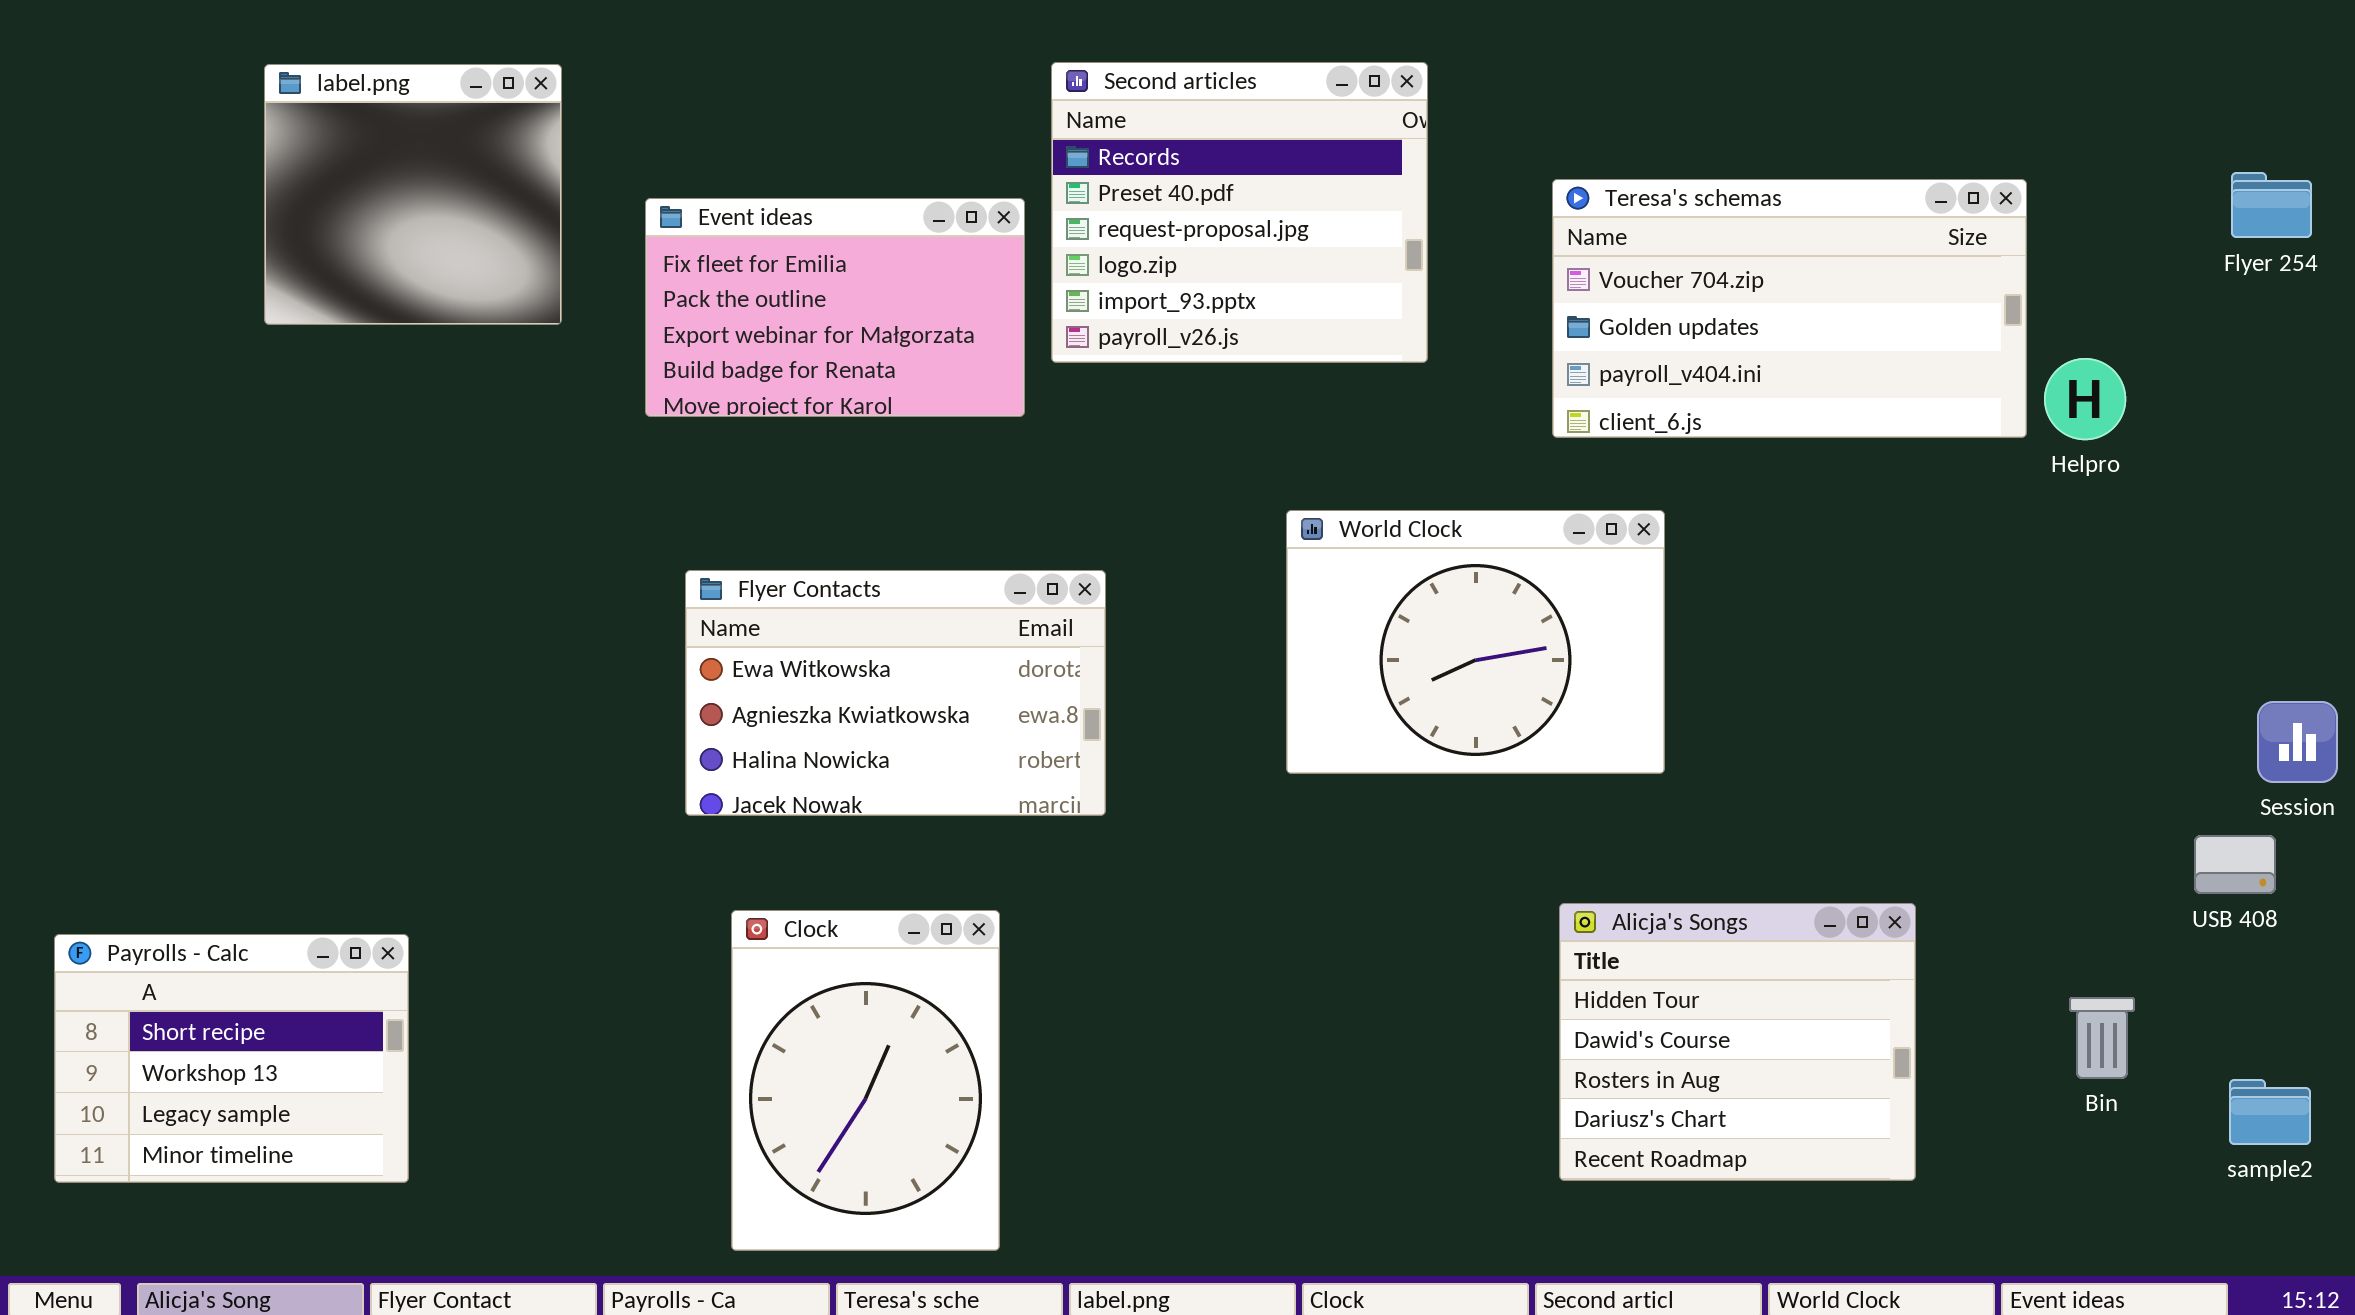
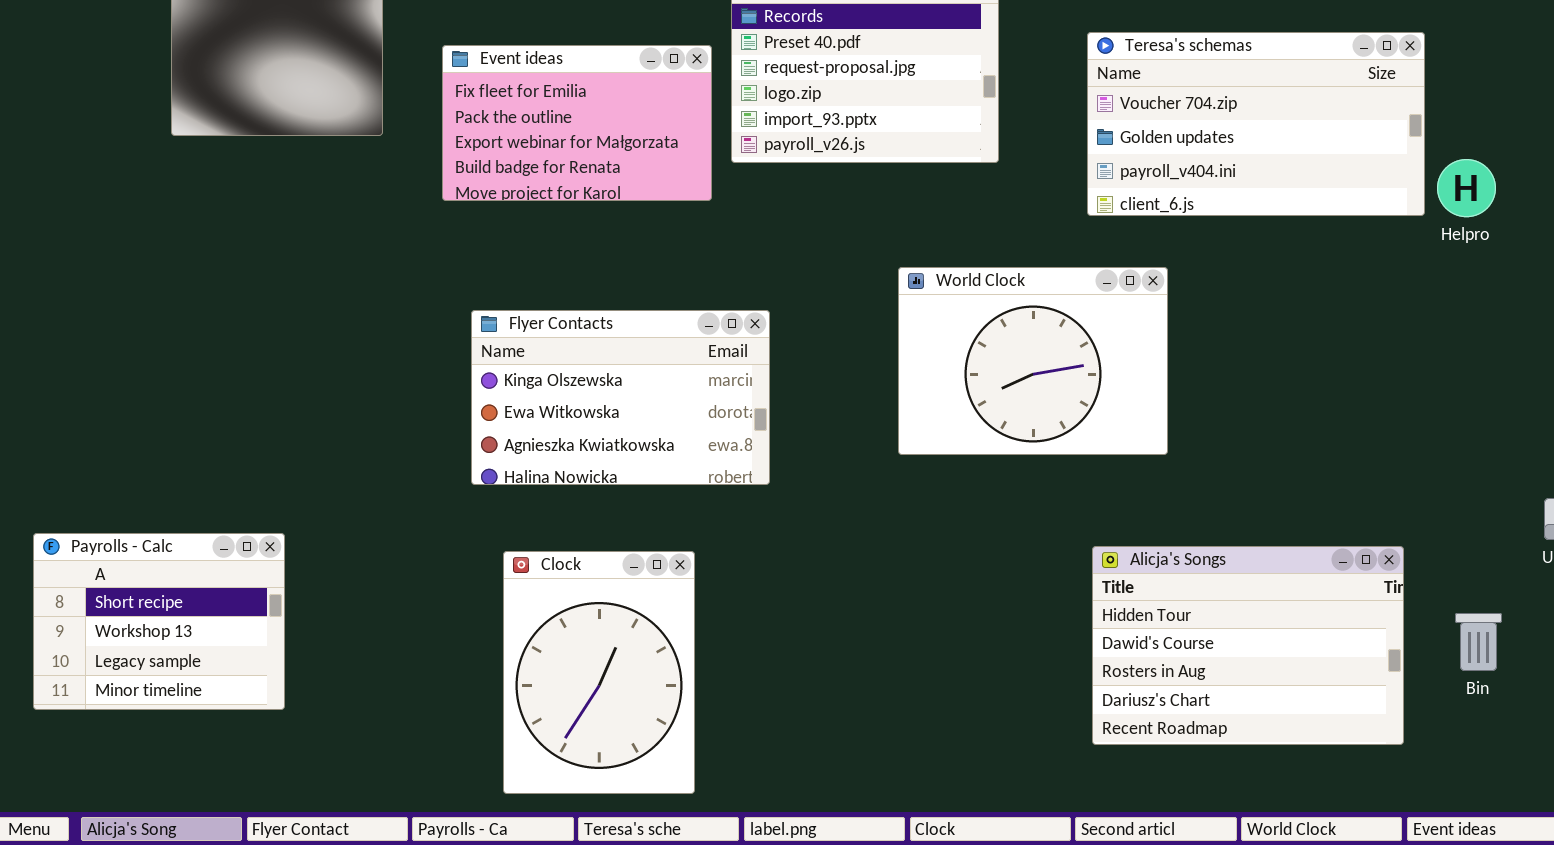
Flyer Contacts: [685,570,1106,816] -> [471,310,770,485], scrolled up 1 row
Alicja's Songs: [1559,903,1916,1181] -> [1092,546,1404,745], resized
Payrolls - Calc: [54,934,409,1183] -> [33,533,285,710], moved

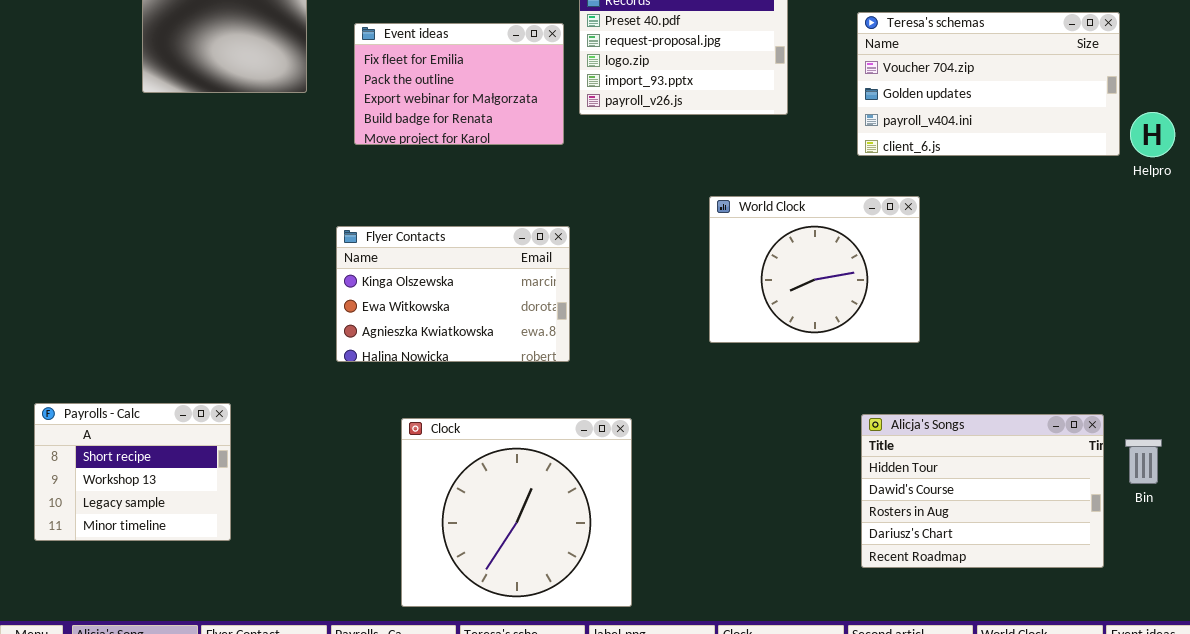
Flyer Contacts: [471,310,770,485] -> [336,226,570,362], moved
Clock: [503,551,695,794] -> [401,418,632,607], resized
Bin: [1455,613,1502,671] -> [1125,439,1162,484], moved

